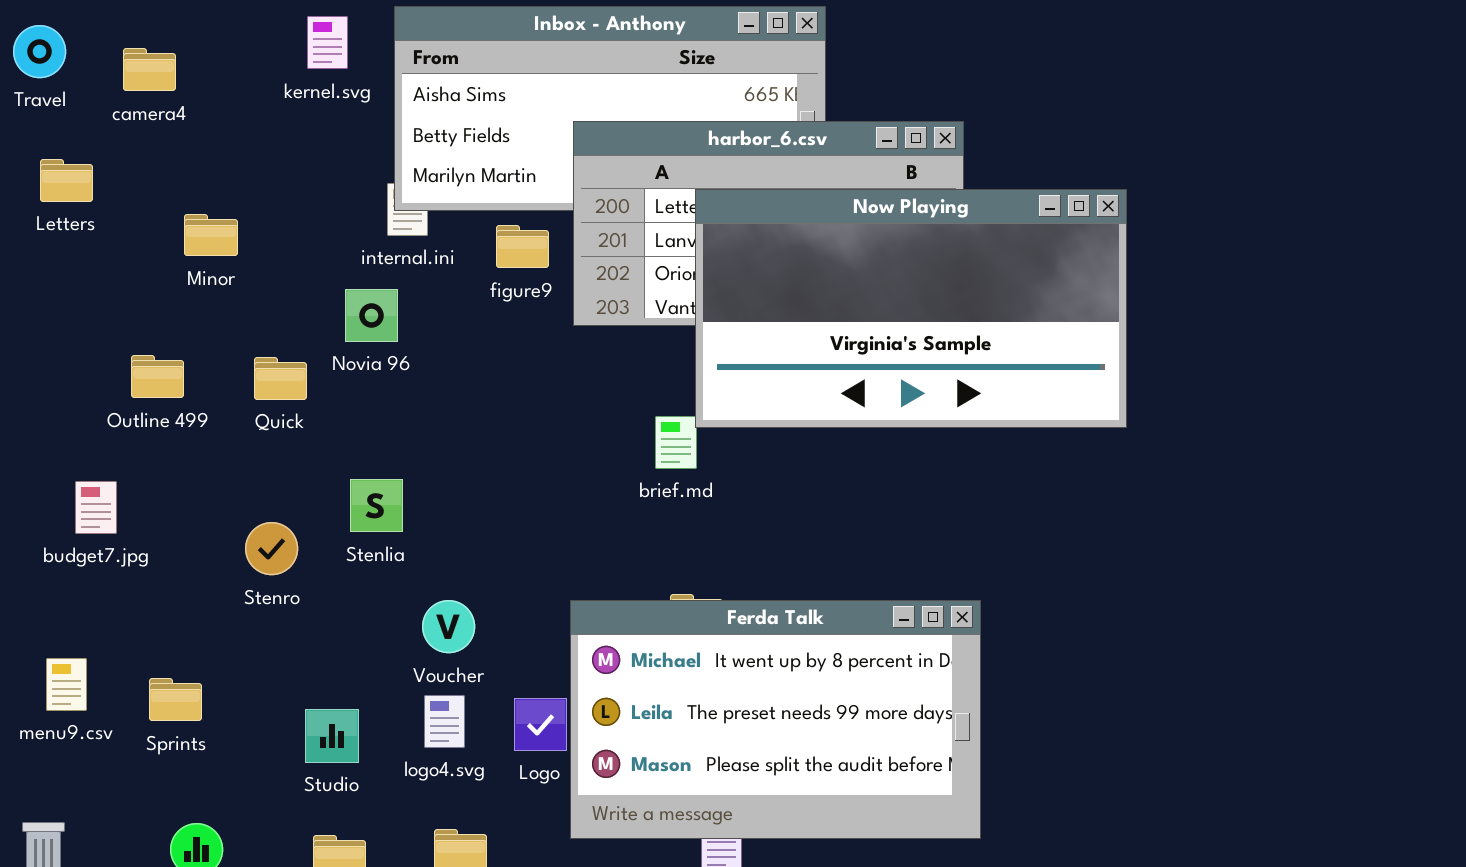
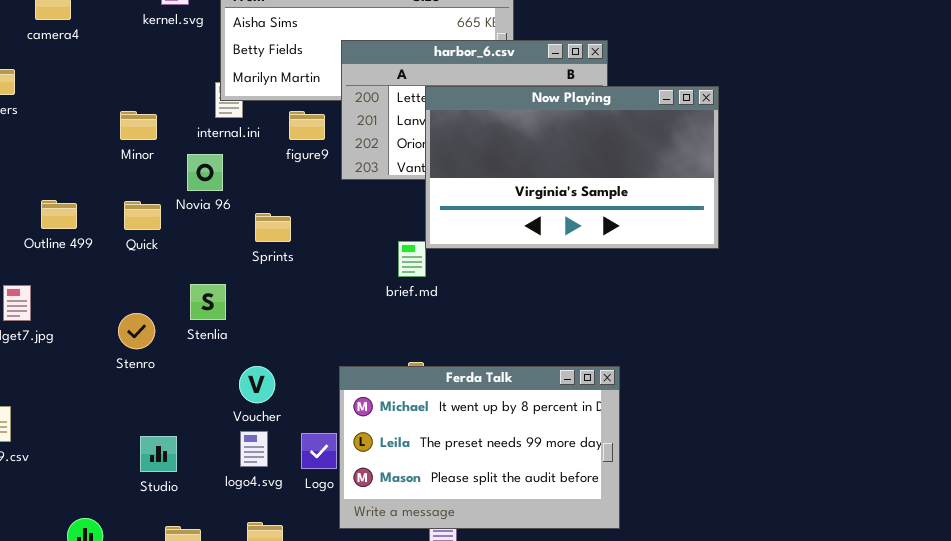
Minor: [184,214,238,256] -> [120,111,157,140], moved
Sprints: [149,678,202,721] -> [255,213,291,242], moved
Studio: [305,709,359,763] -> [140,436,177,472], moved

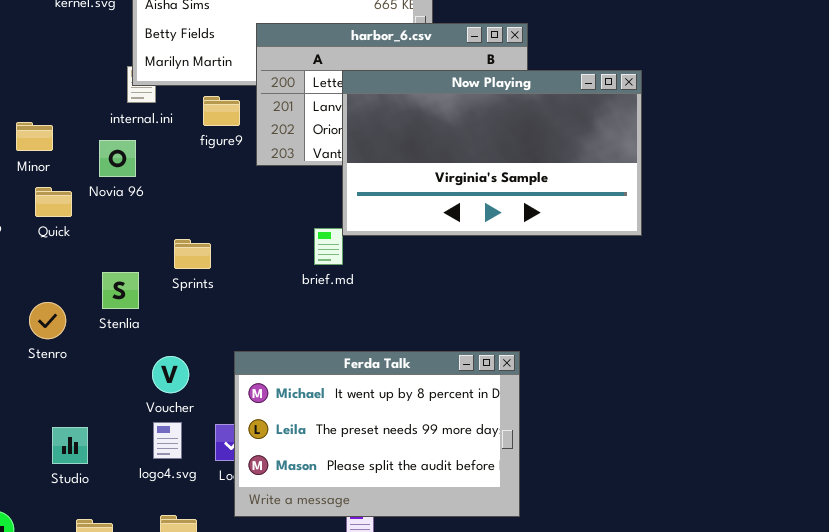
Minor: [120,111,157,140] -> [16,122,53,151], moved
Sprints: [255,213,291,242] -> [174,239,211,269], moved
Ferda Talk: [339,366,620,529] -> [234,351,520,517], moved

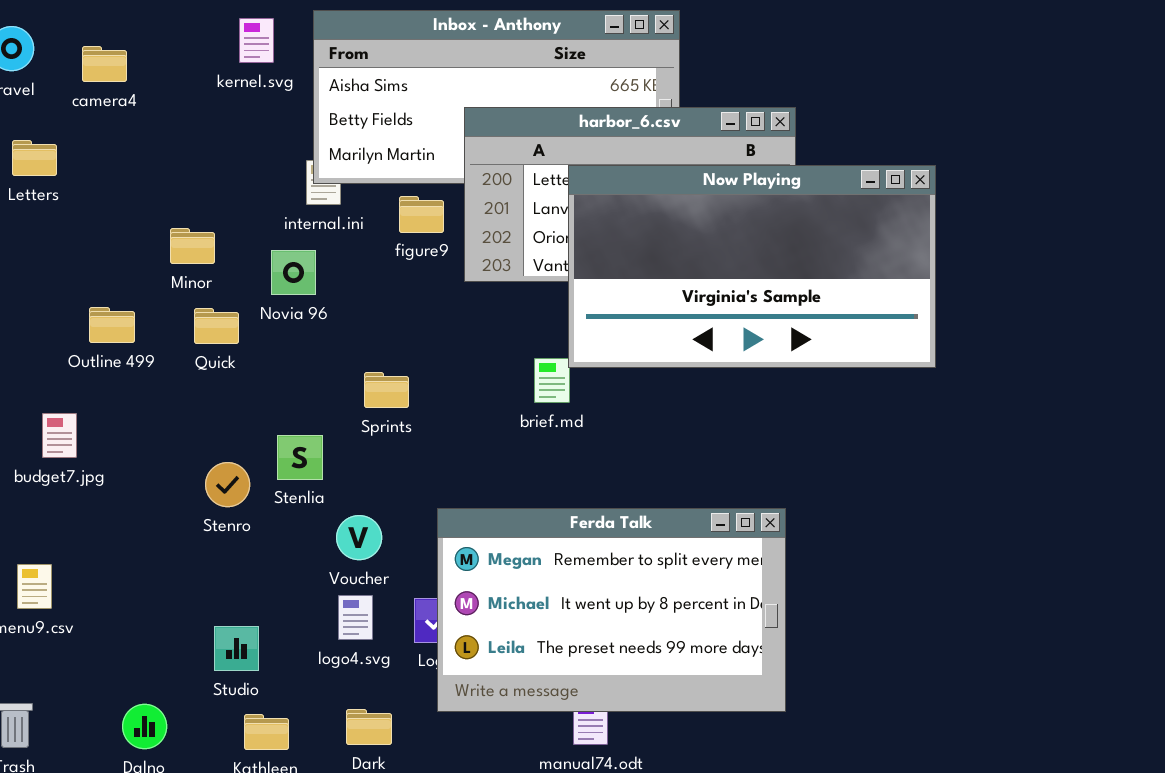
Stenlia: [102,272,139,309] -> [277,435,323,480], moved
Stenro: [29,302,66,339] -> [205,462,250,507], moved
Ferda Talk: [234,351,520,517] -> [437,508,786,712], scrolled up 1 row
Studio: [52,427,88,464] -> [214,626,259,671], moved

